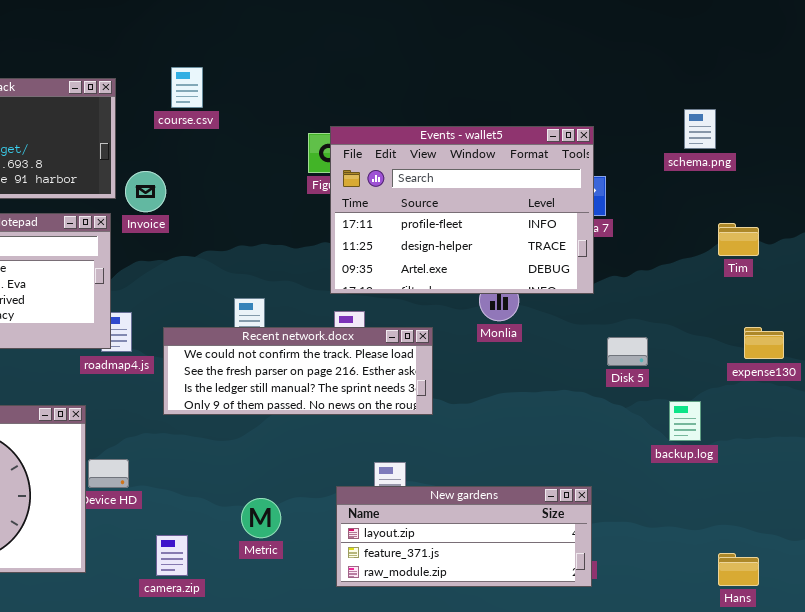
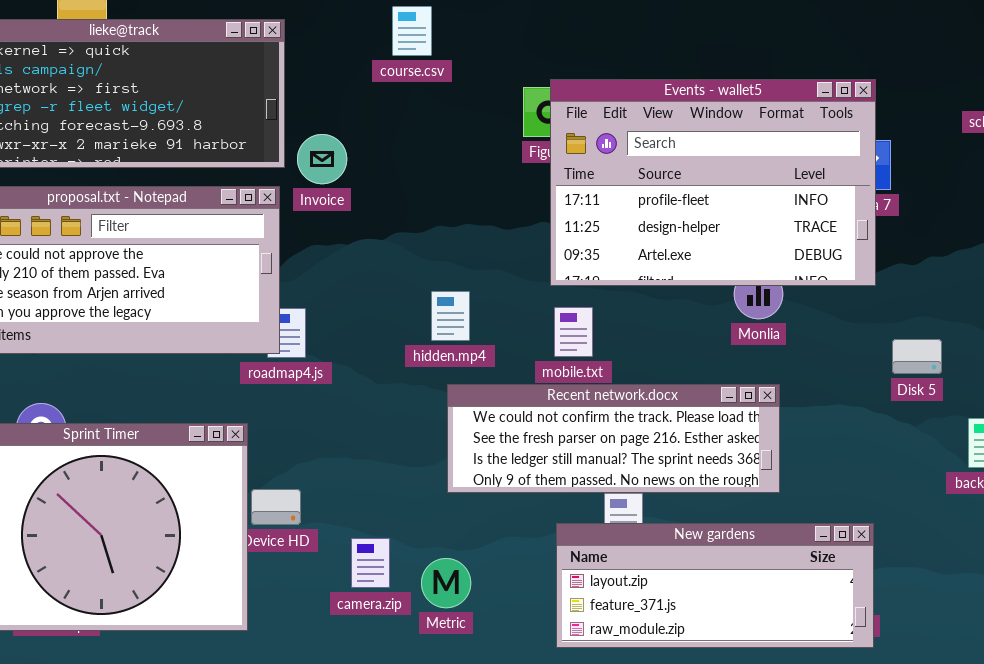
course.csv: [171,67,203,108] -> [392,6,432,56], moved
Recent network.docx: [163,327,433,415] -> [447,384,780,493], moved
Metric: [241,498,281,538] -> [421,558,471,608], moved
camera.zip: [156,535,188,576] -> [351,538,390,588], moved

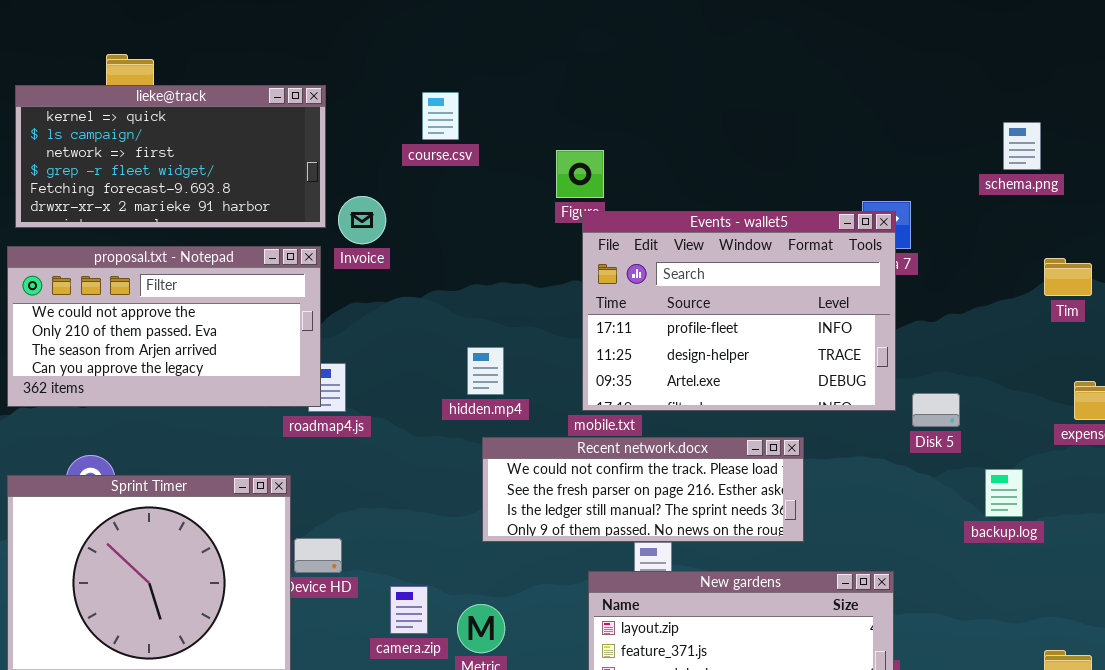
course.csv: [392,6,432,56] -> [422,92,459,140], moved
Events - wallet5: [550,79,876,286] -> [582,211,896,411], moved

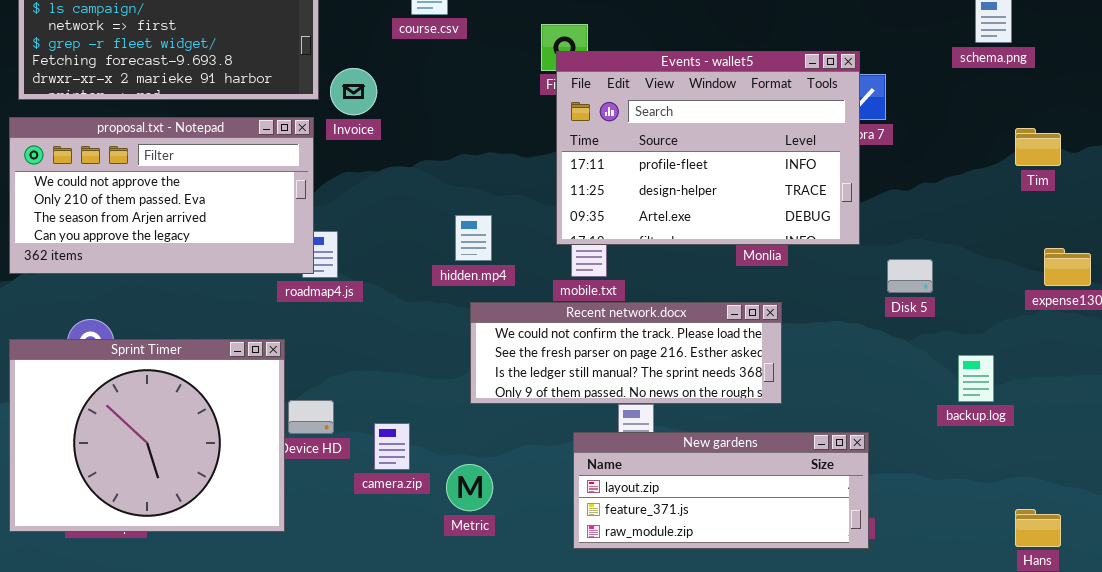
Events - wallet5: [582,211,896,411] -> [556,51,860,245], moved
backup.log: [985,469,1023,517] -> [958,355,994,402], moved
camera.zip: [390,586,428,634] -> [374,423,410,470], moved

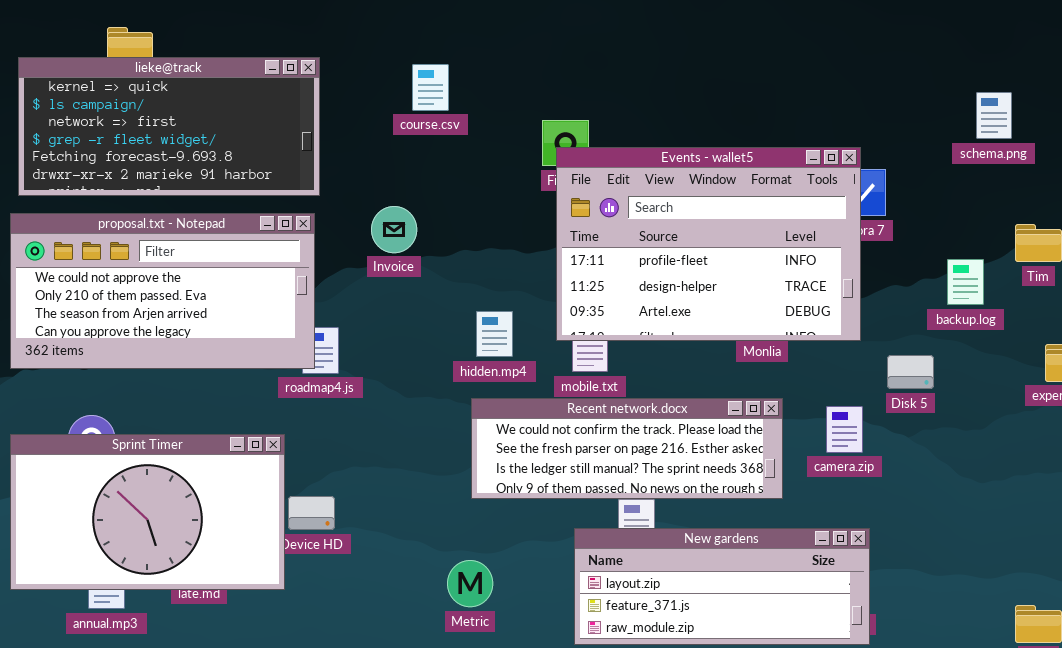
Invoice: [330,68,377,115] -> [371,206,417,253], moved
hidden.mp4: [455,215,492,261] -> [476,311,513,357], moved
Sprint Timer: [9,339,285,532] -> [10,434,285,590], resized
backup.log: [958,355,994,402] -> [947,259,984,305], moved
camera.zip: [374,423,410,470] -> [826,406,863,453], moved

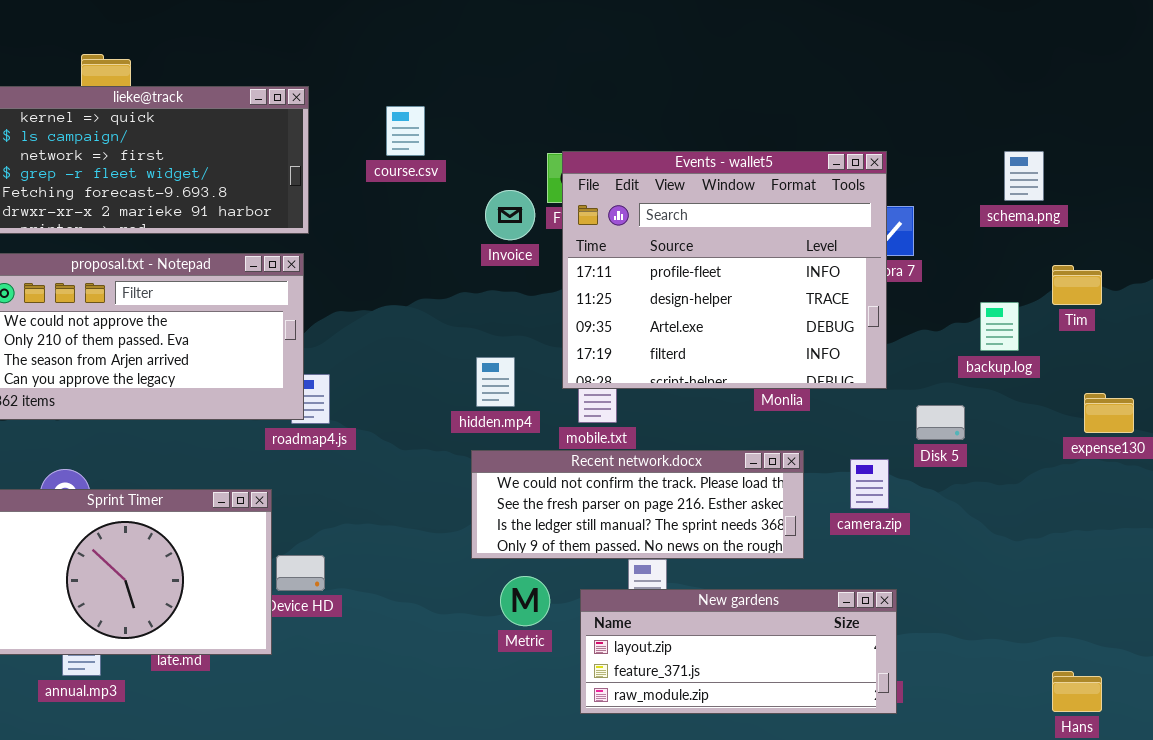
course.csv: [412,64,449,111] -> [386,106,425,156], moved
schema.png: [976,92,1012,139] -> [1004,151,1044,201], moved
Events - wallet5: [556,147,861,341] -> [562,151,887,389], resized
Invoice: [371,206,417,253] -> [485,190,535,240], moved
Metric: [447,560,493,607] -> [500,576,550,626], moved

